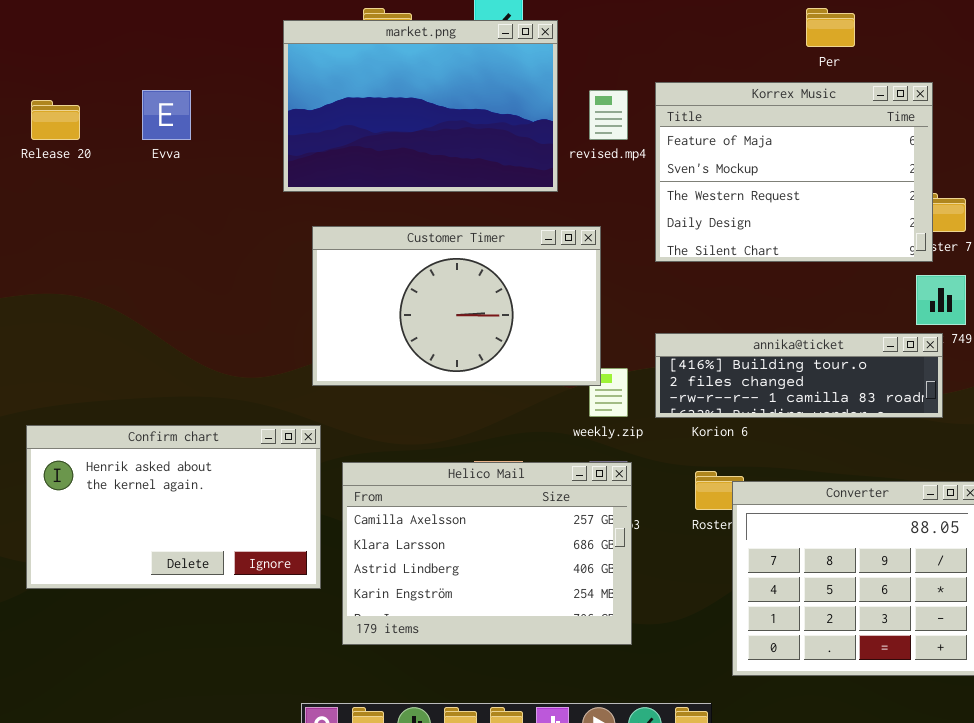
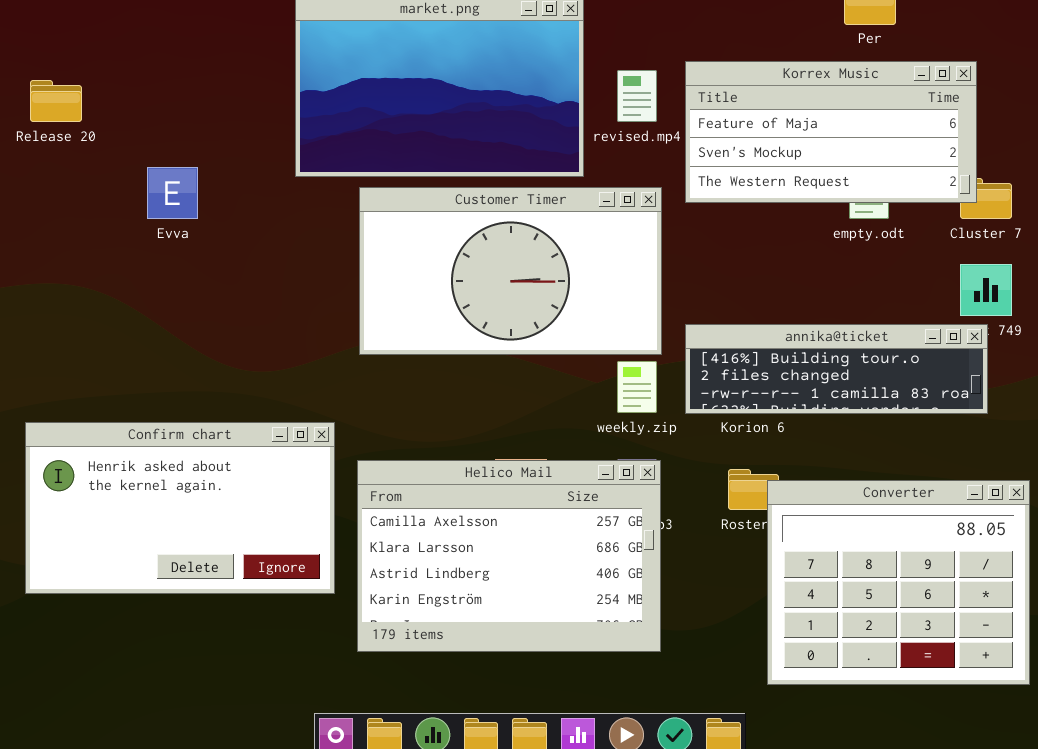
Korrex Music: [655,82,933,262] -> [685,61,977,203], resized
Evva: [142,90,191,140] -> [147,167,198,219], moved
Customer Timer: [312,226,601,386] -> [359,187,662,355], moved

